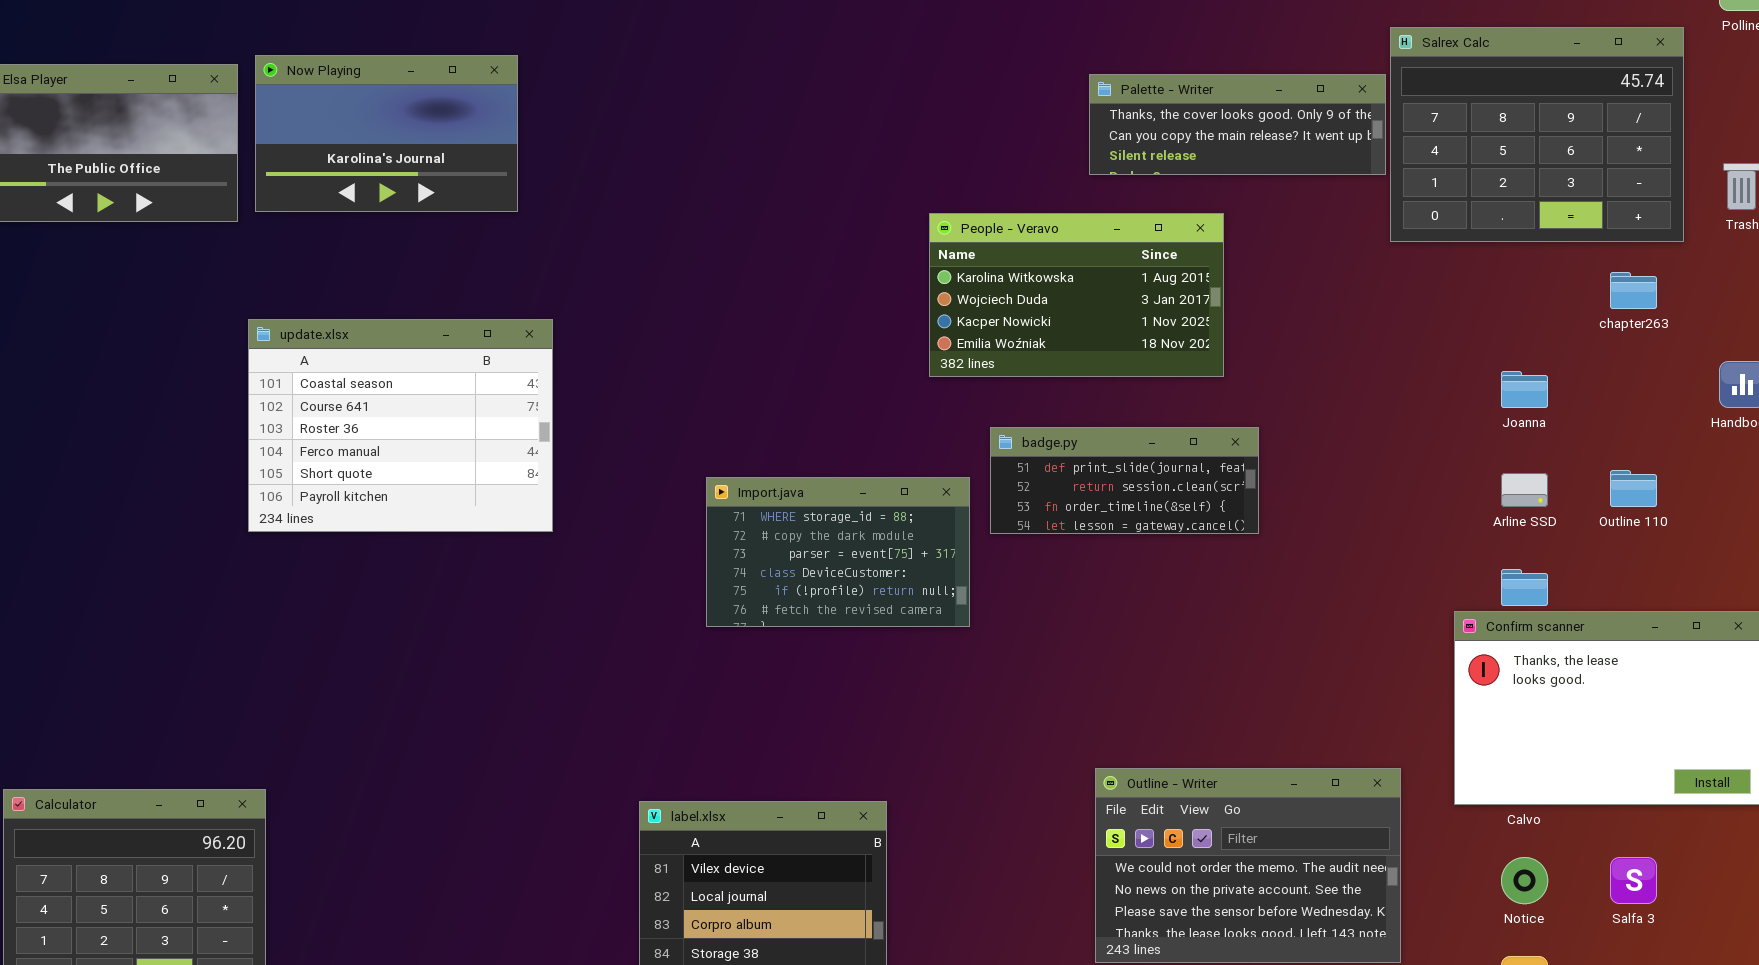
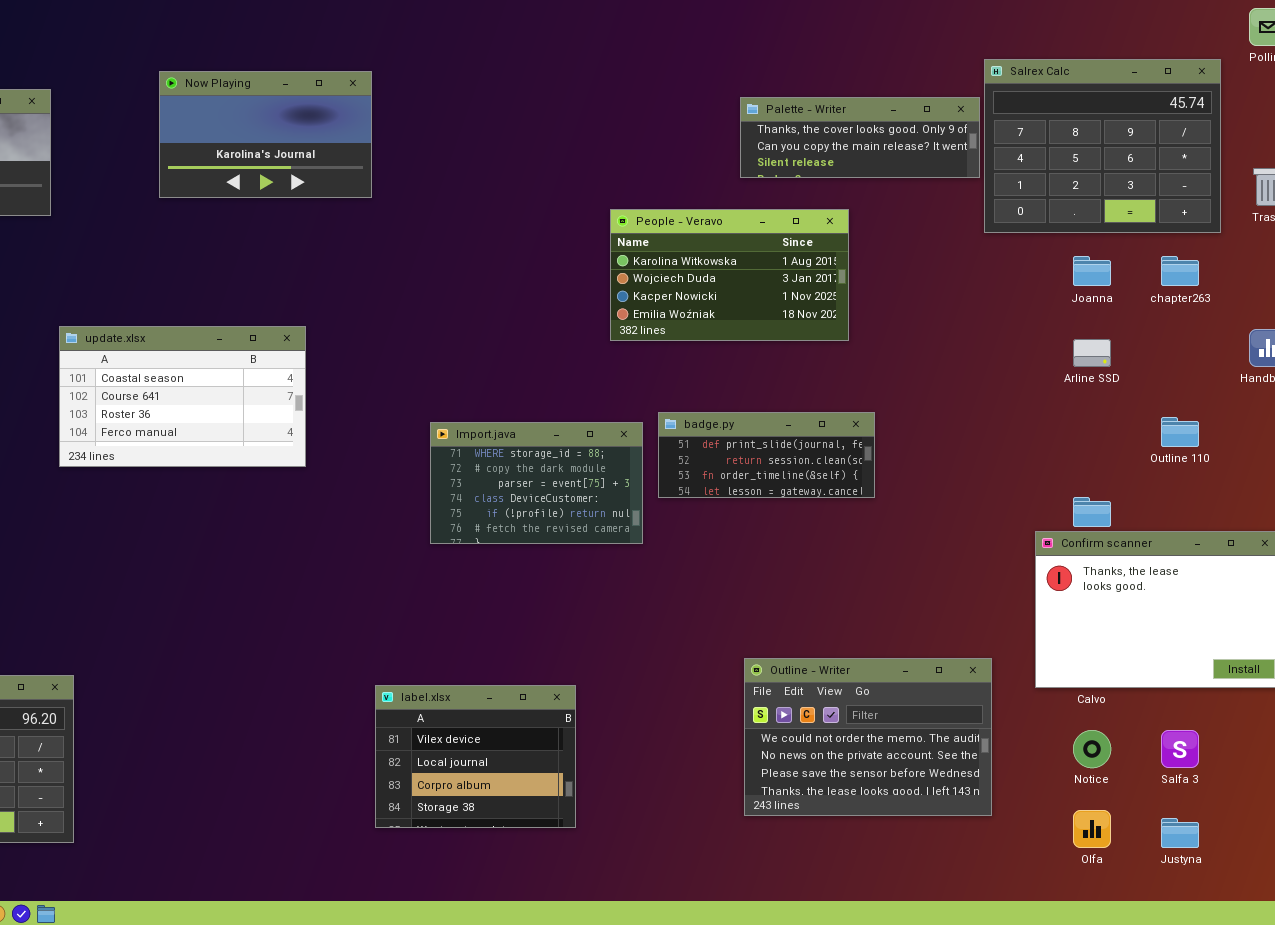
Now Playing: [255,55,518,212] -> [159,71,372,198], moved
update.xlsx: [248,319,553,532] -> [59,326,306,467], resized
Joanna: [1501,371,1548,408] -> [1073,256,1111,286], moved
badge.py: [990,427,1259,534] -> [658,412,875,498], moved
Arline SSD: [1501,473,1548,507] -> [1073,339,1111,367], moved

